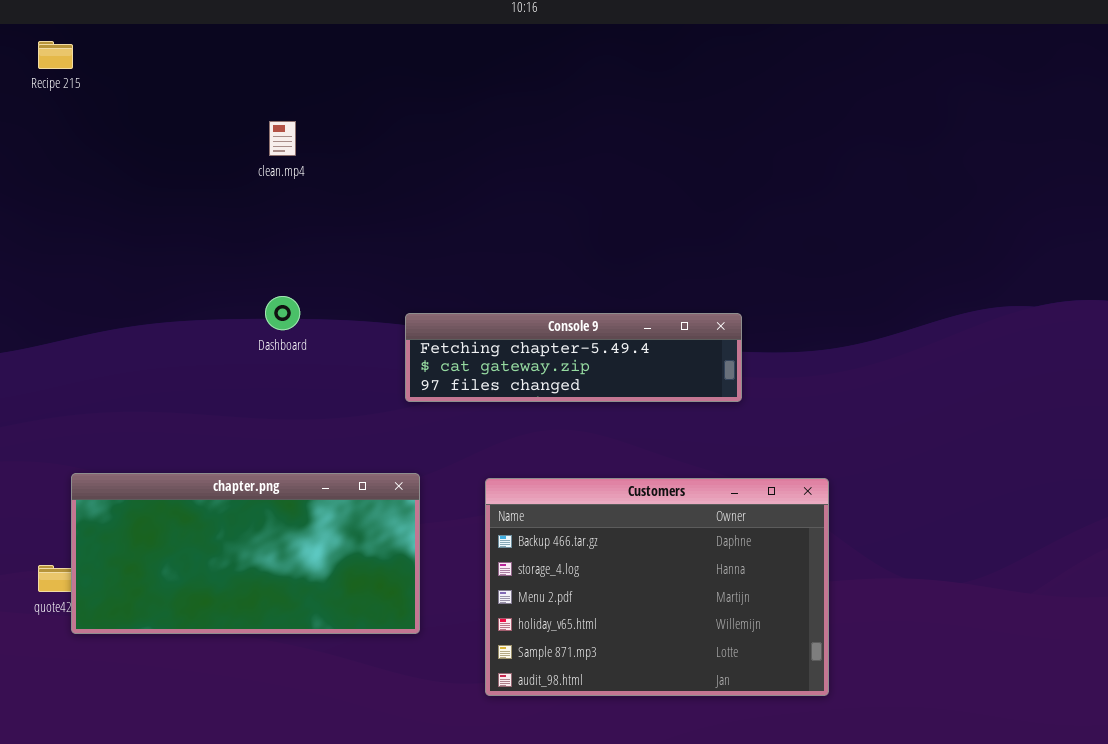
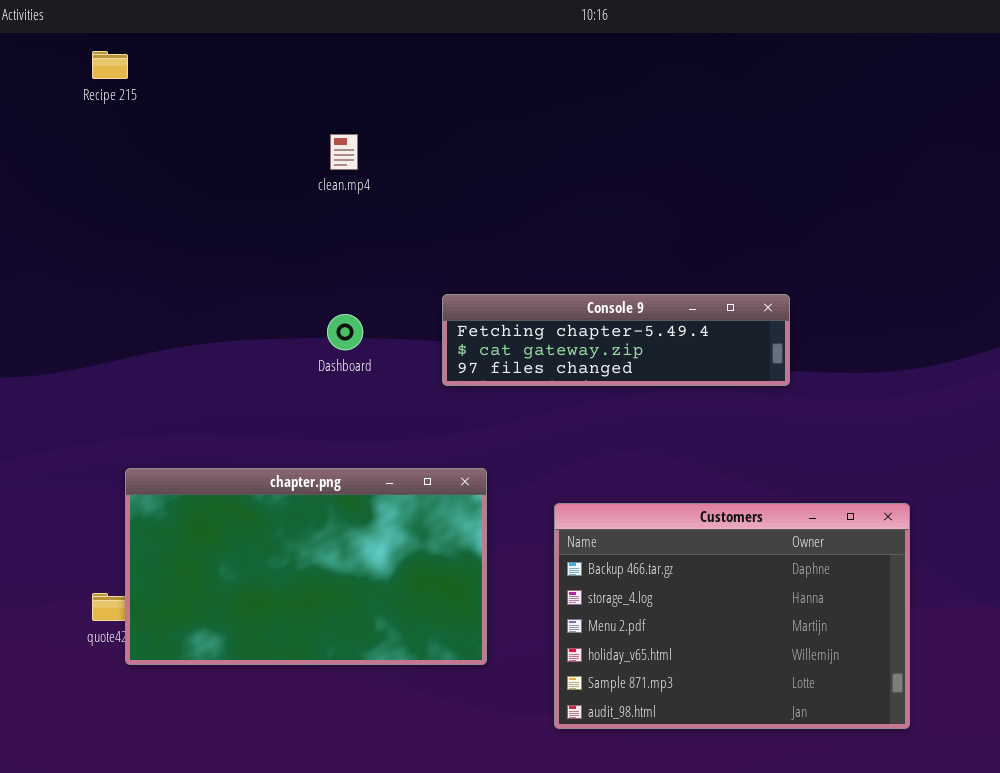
Console 9: [405,313,742,402] -> [442,294,790,386], moved
chapter.png: [71,473,420,634] -> [125,468,487,665], resized

